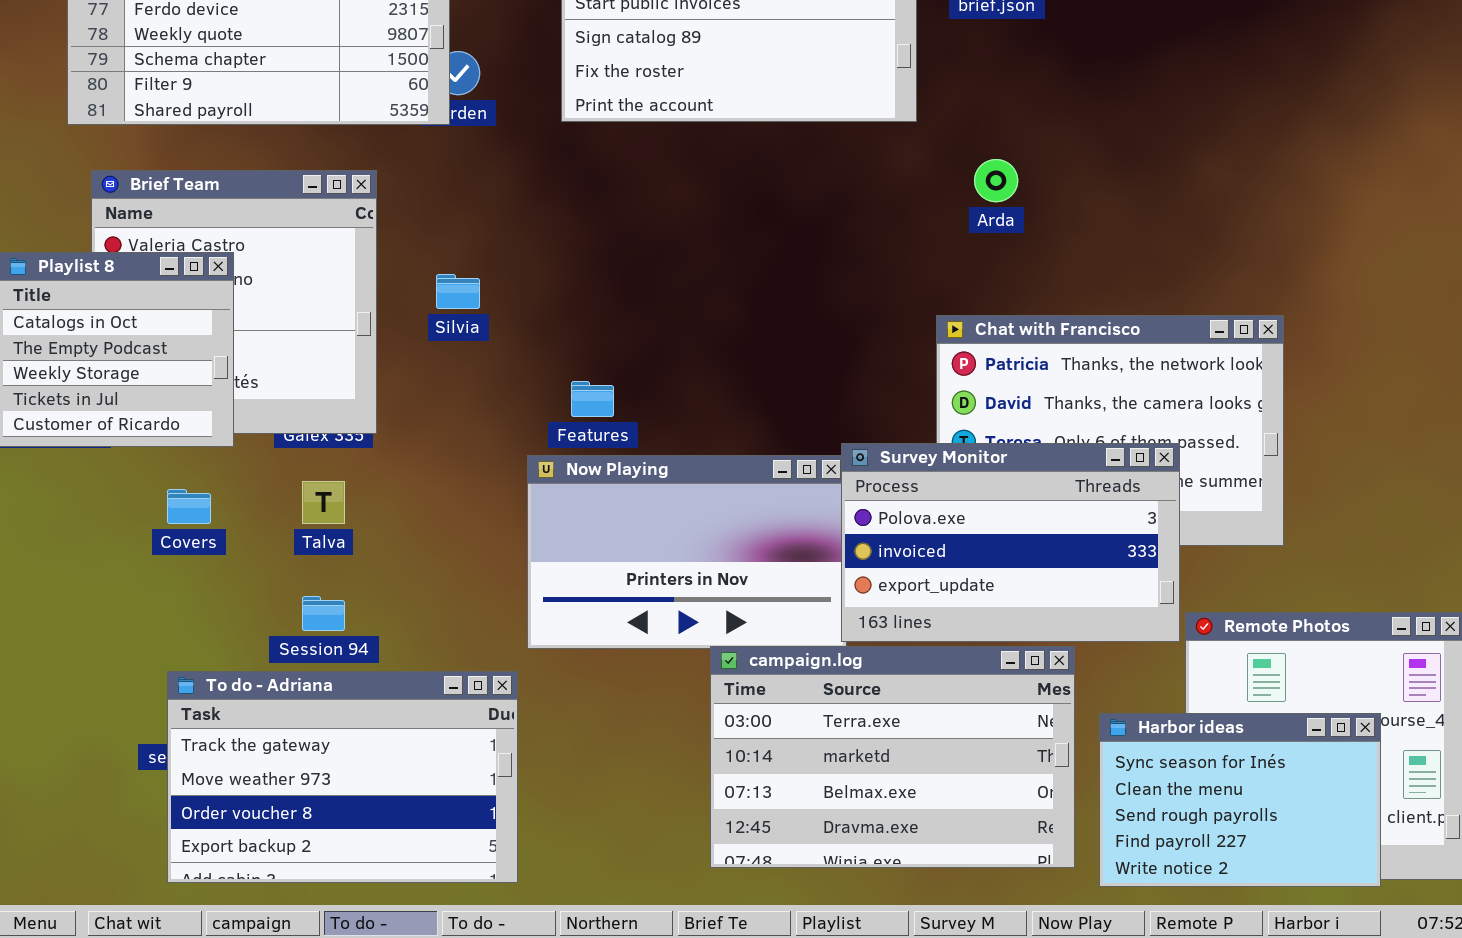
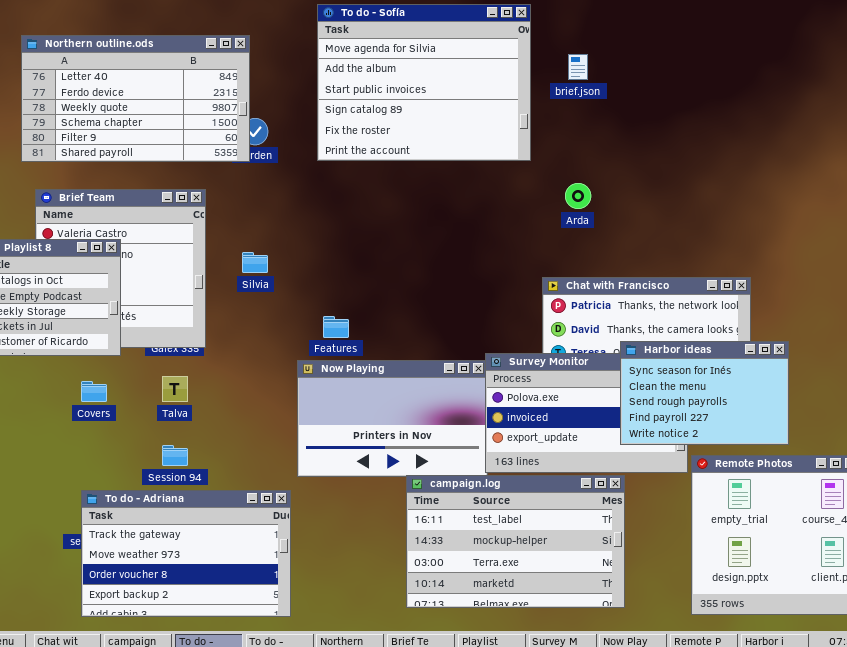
campaign.log: [710,646,1075,868] -> [406,475,625,608], scrolled up 2 rows
Harbor ideas: [1099,713,1381,887] -> [620,341,789,445], moved

